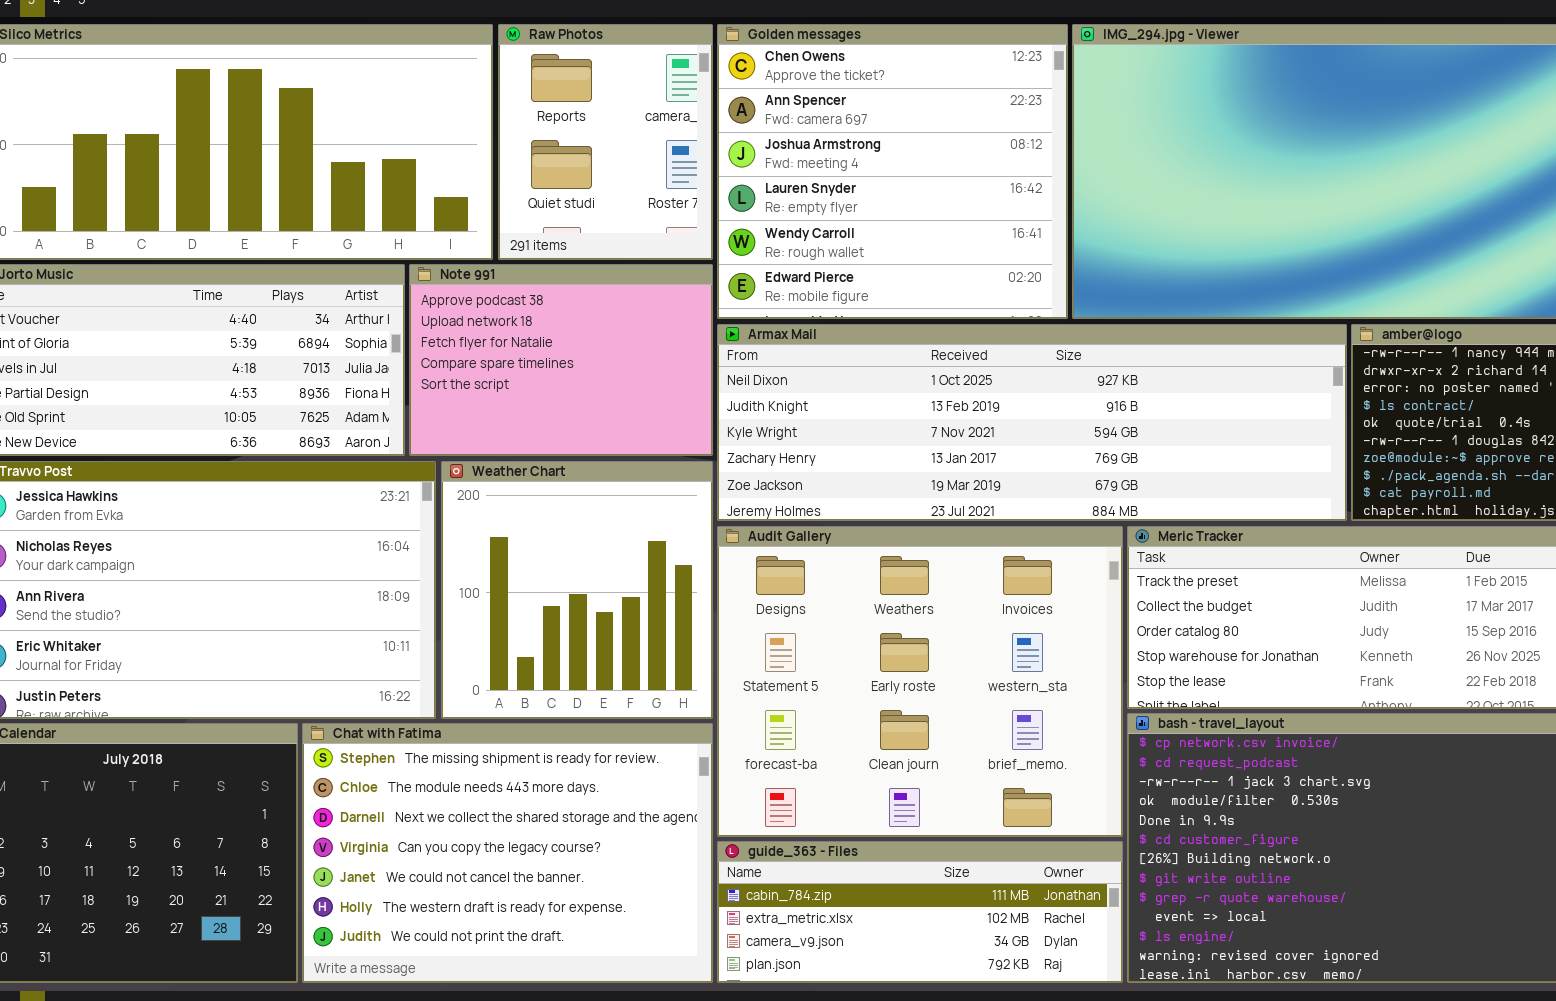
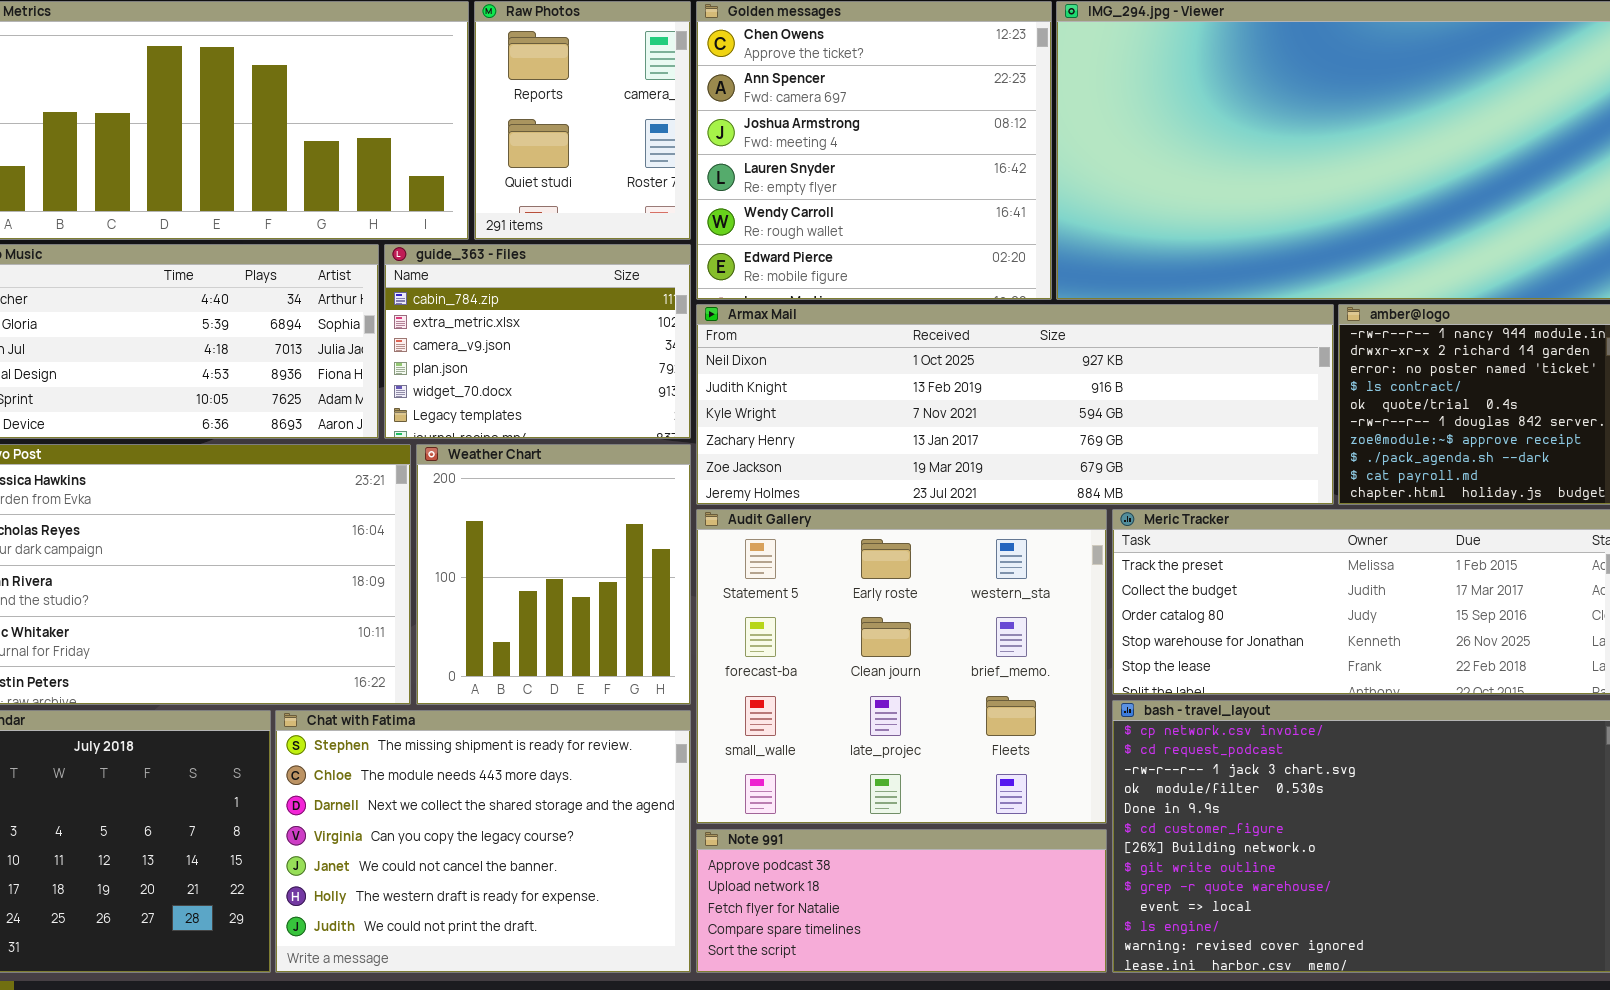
Note 991: [409,264,713,456] -> [696,829,1107,973], moved, resized
Audit Gallery: [717,526,1123,837] -> [696,509,1107,824], scrolled down 1 row
guide_363 - Files: [717,841,1123,983] -> [384,244,691,439], moved, resized

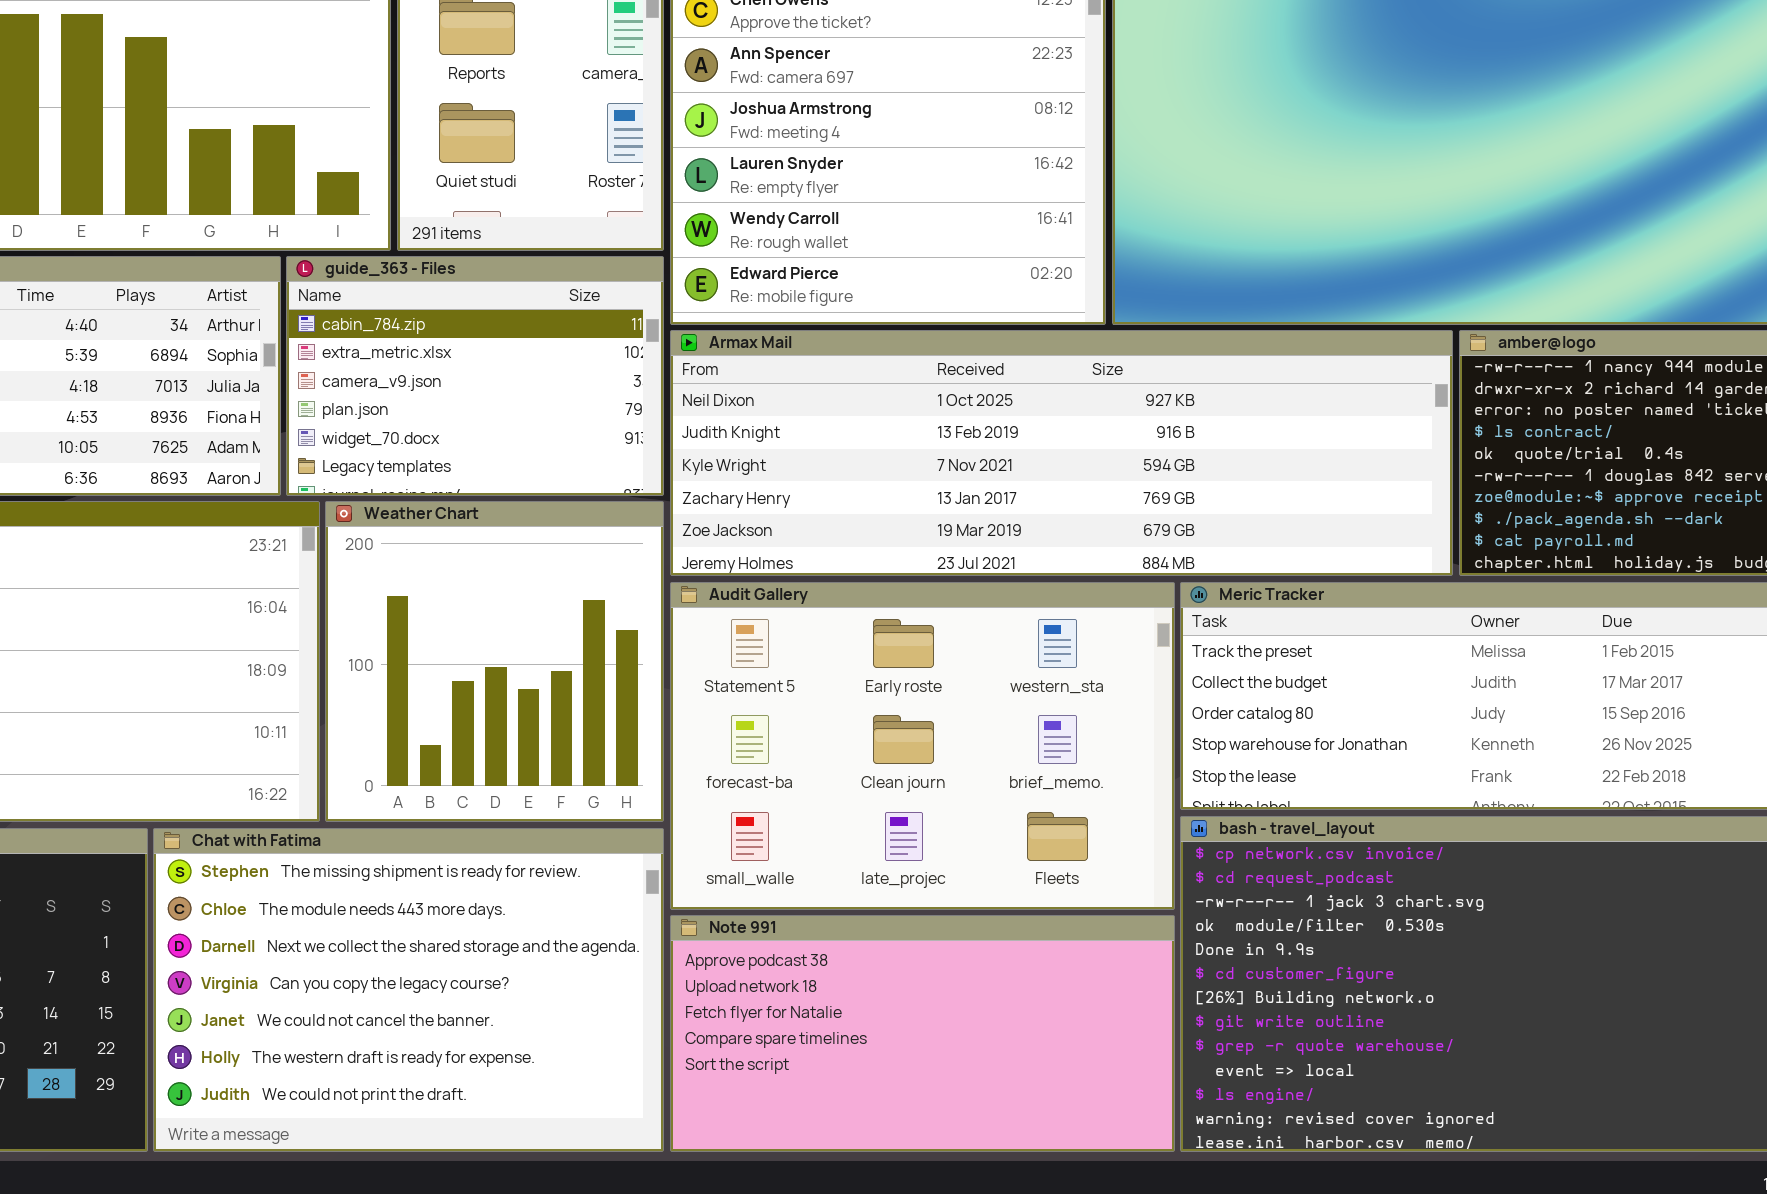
Audit Gallery: [696,509,1107,824] -> [670,582,1175,910], resized
Note 991: [696,829,1107,973] -> [670,915,1175,1152], resized

